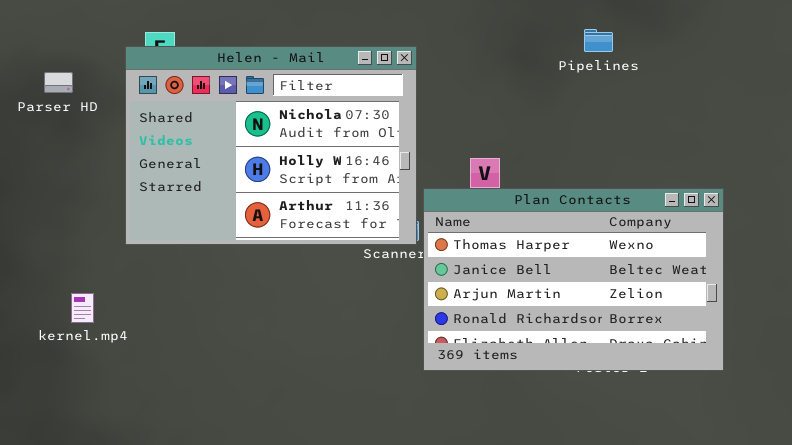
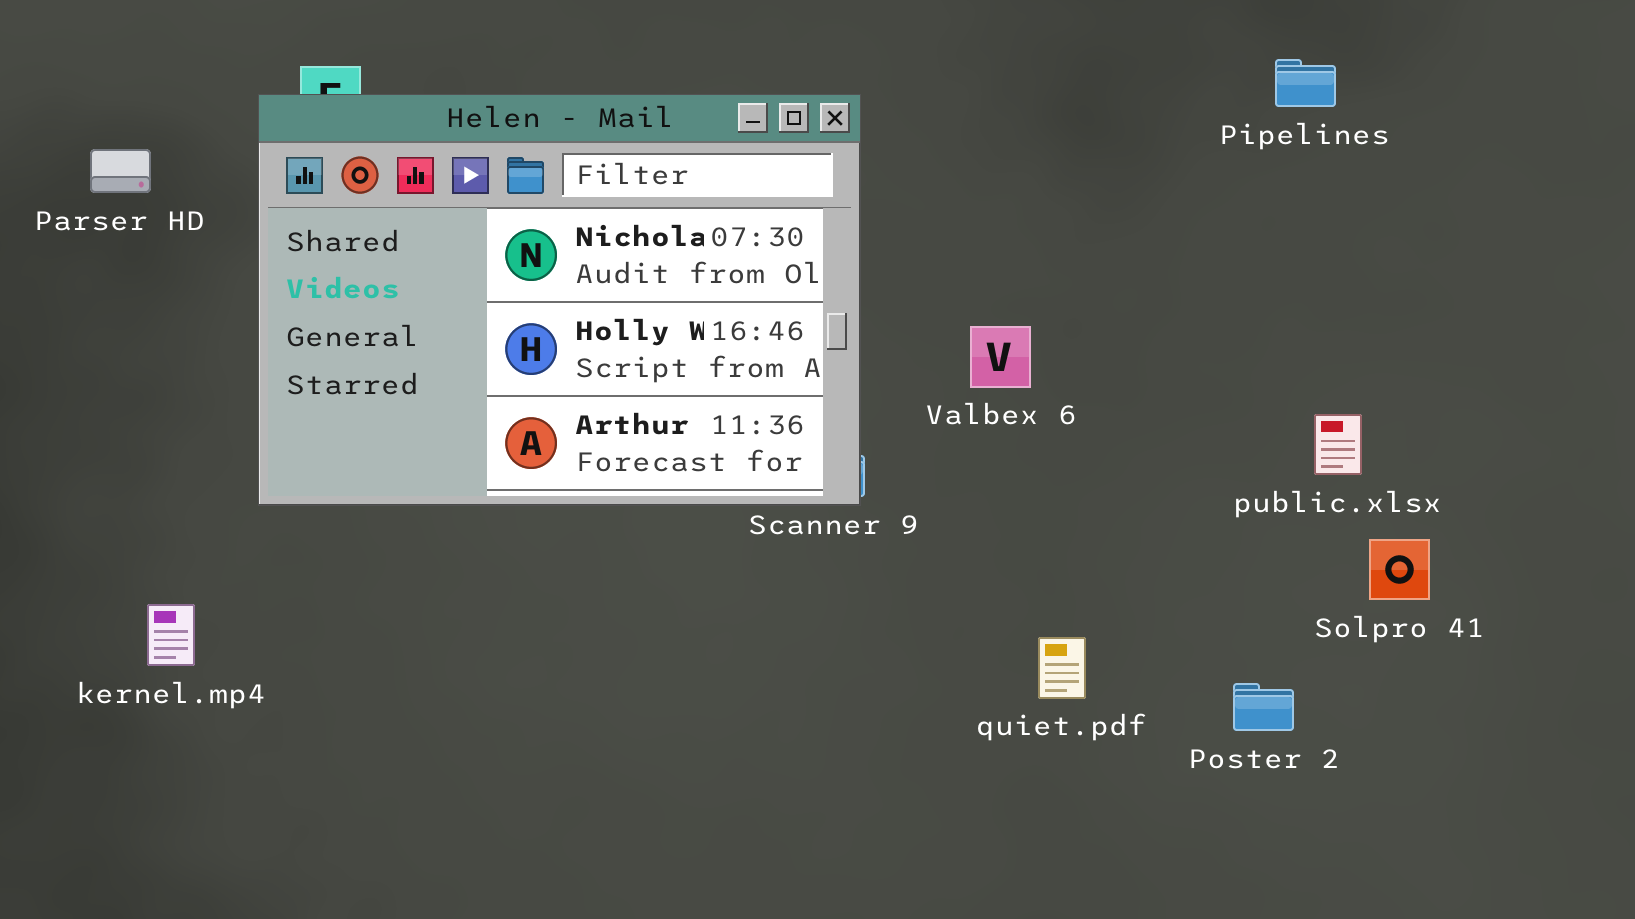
Pipelines: [584,29,613,52] -> [1275,59,1336,107], moved
Plan Contacts: [423,188,724,371] -> none, closed

